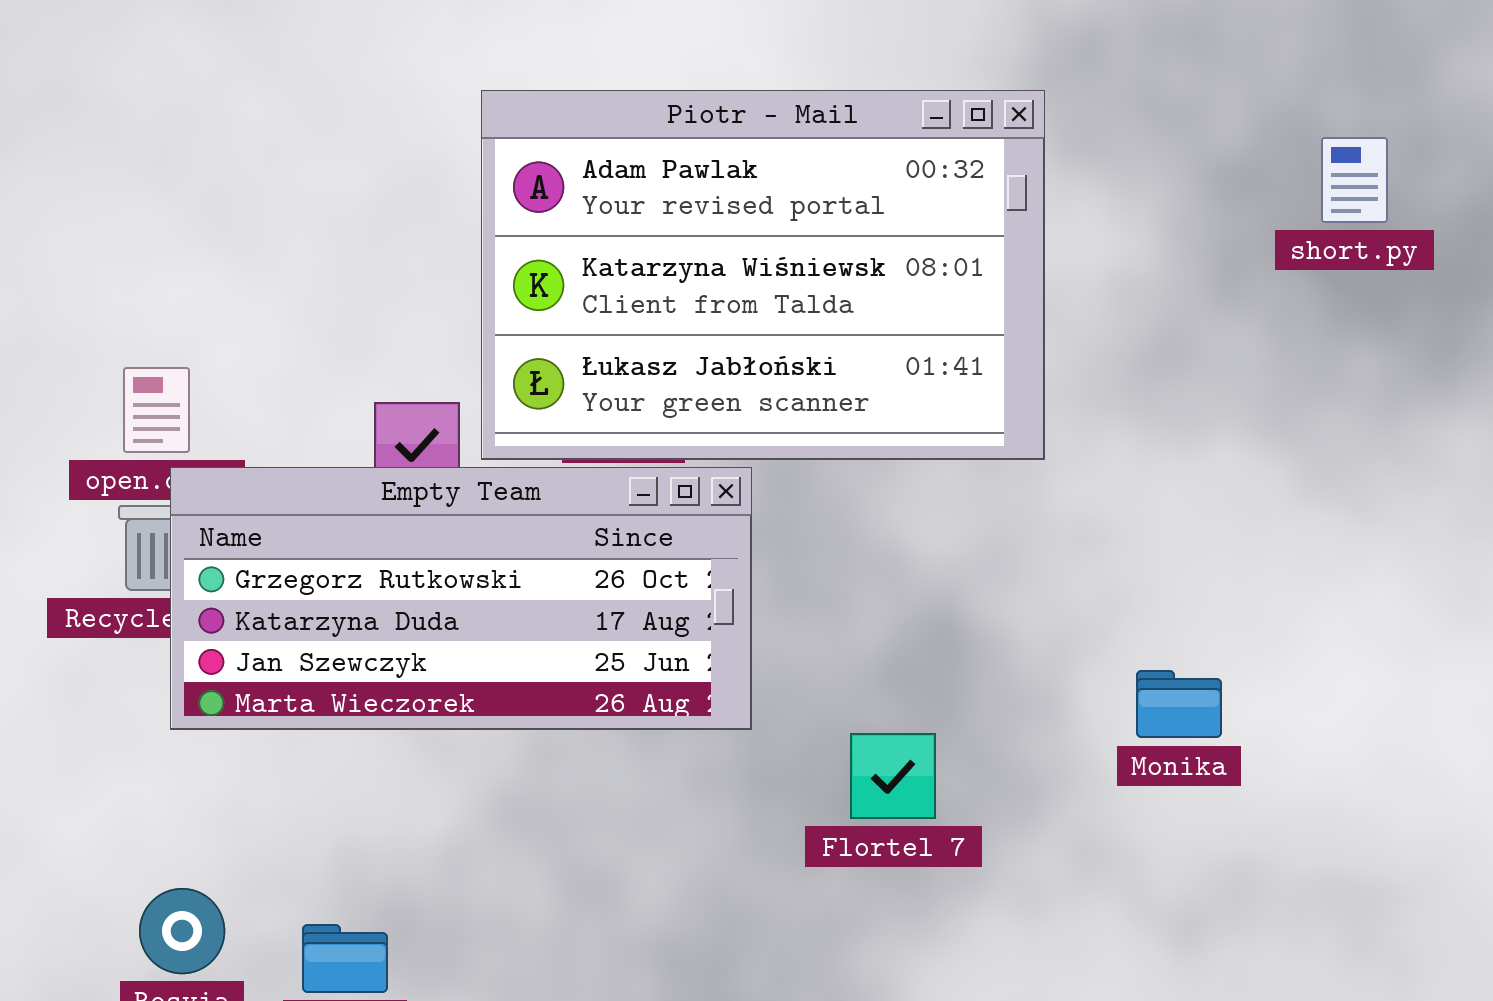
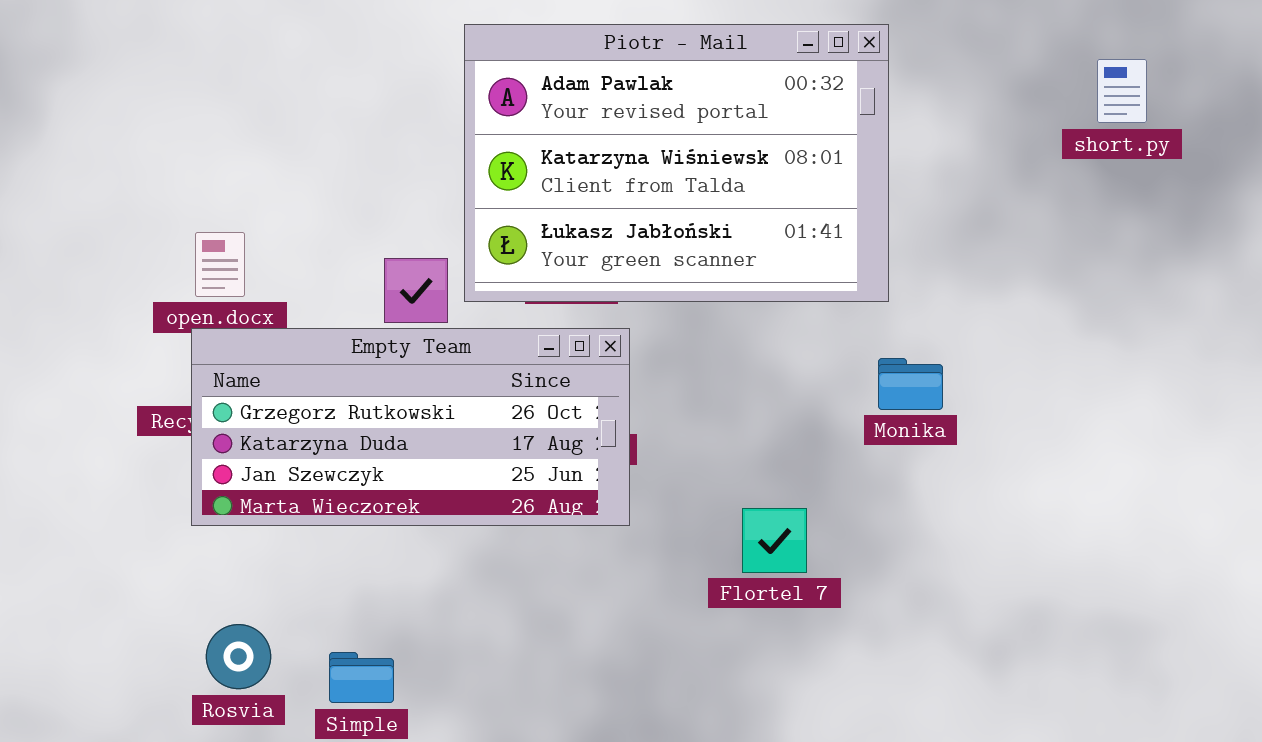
Empty Team: [170,467,752,730] -> [191,328,630,526], moved
Monika: [1136,670,1222,738] -> [878,358,943,410], moved

